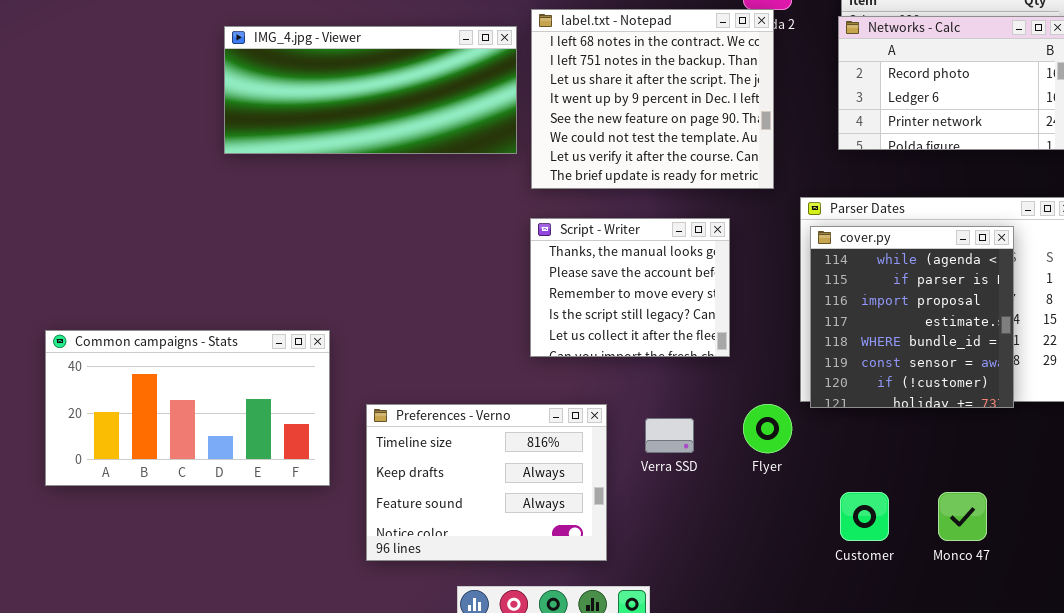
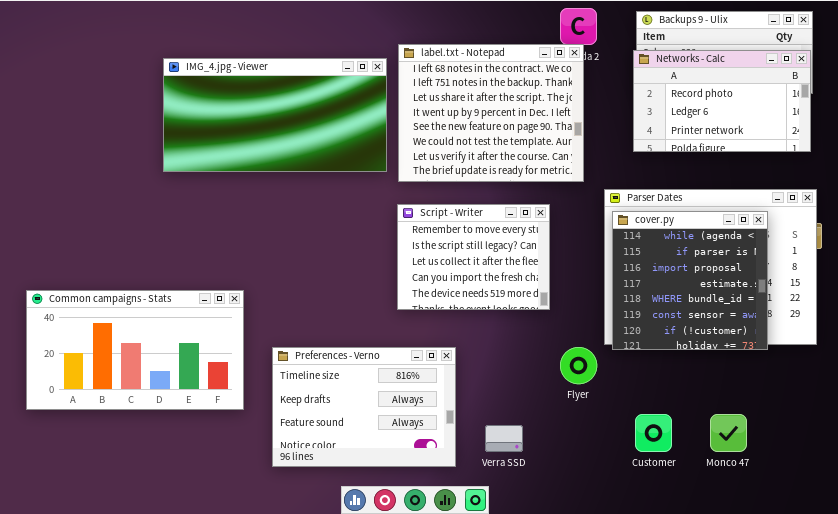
IMG_4.jpg - Viewer: [224,26,517,154] -> [163,58,387,172], resized
Script - Writer: [530,218,730,357] -> [397,204,550,310], scrolled down 2 rows
Verra SSD: [645,418,694,453] -> [485,425,523,452], moved

